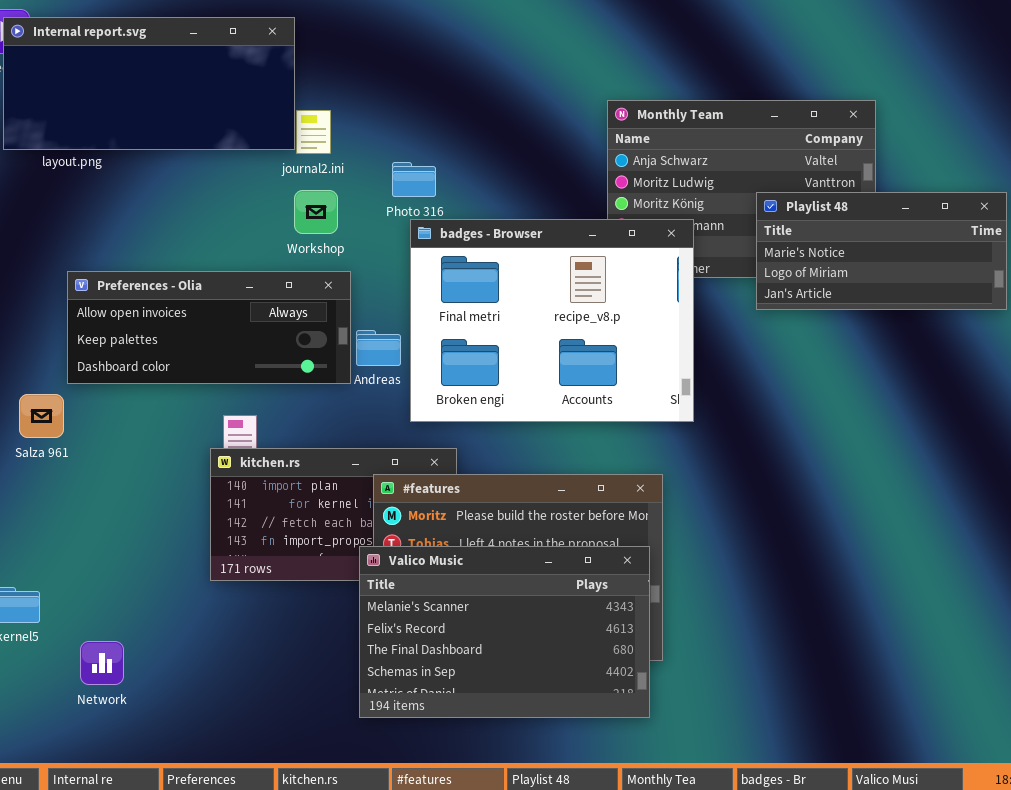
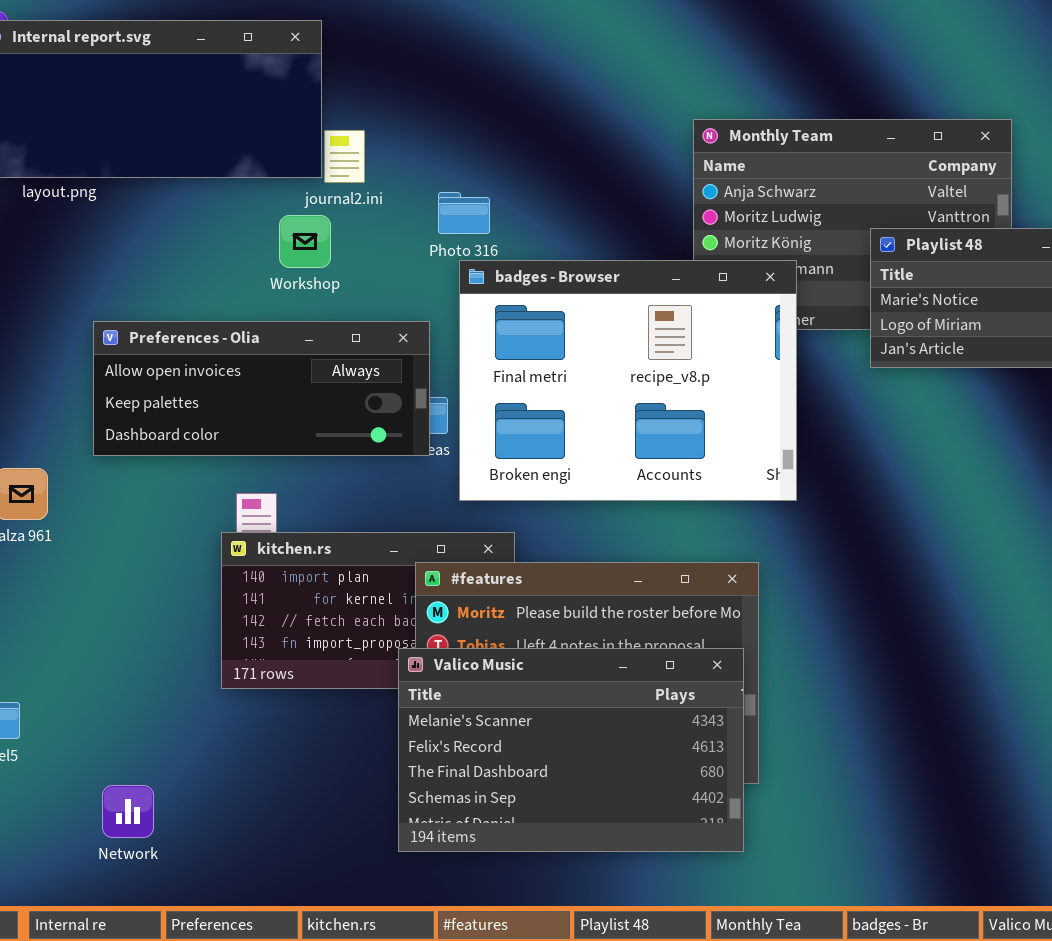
Workshop: [294,190,338,234] -> [279,215,331,268], moved
Preferences - Olia: [67,271,351,384] -> [93,321,430,456], moved
Network: [80,641,124,685] -> [102,785,154,838], moved

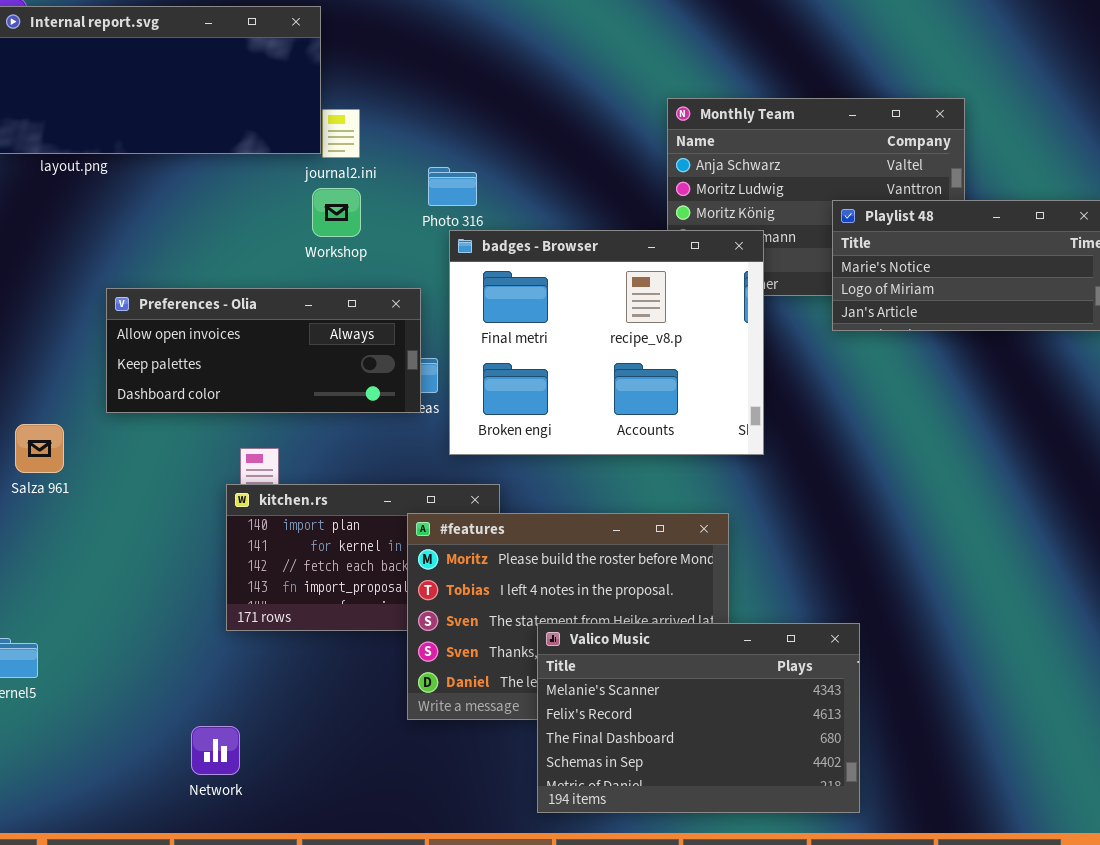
Workshop: [279,215,331,268] -> [312,188,361,237], moved
Valico Music: [398,648,744,852] -> [537,623,860,813], moved
Network: [102,785,154,838] -> [191,726,240,775], moved

